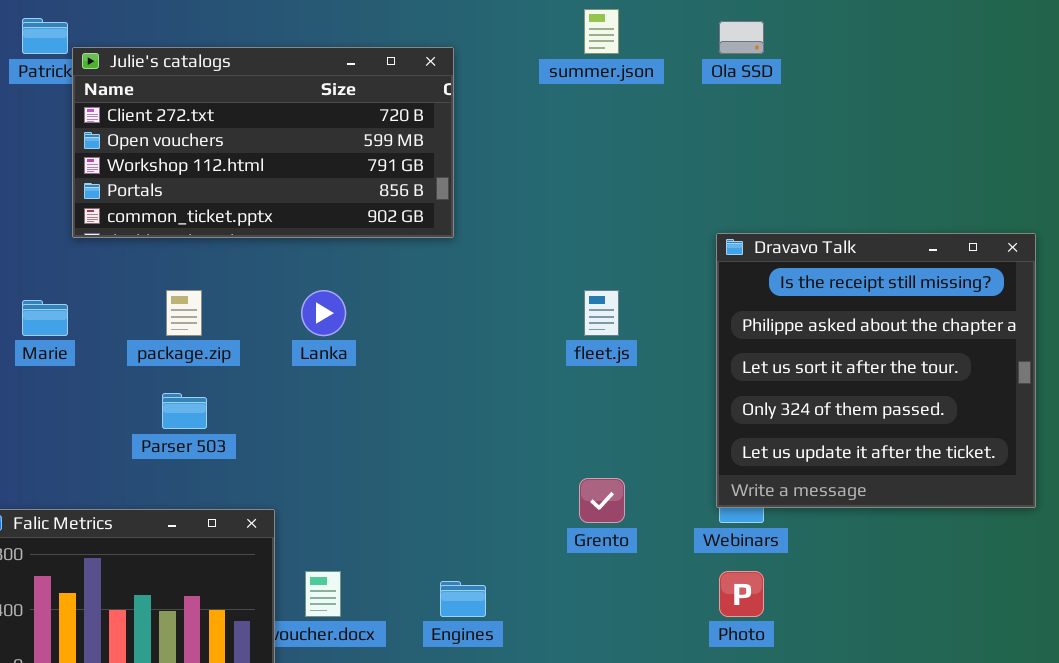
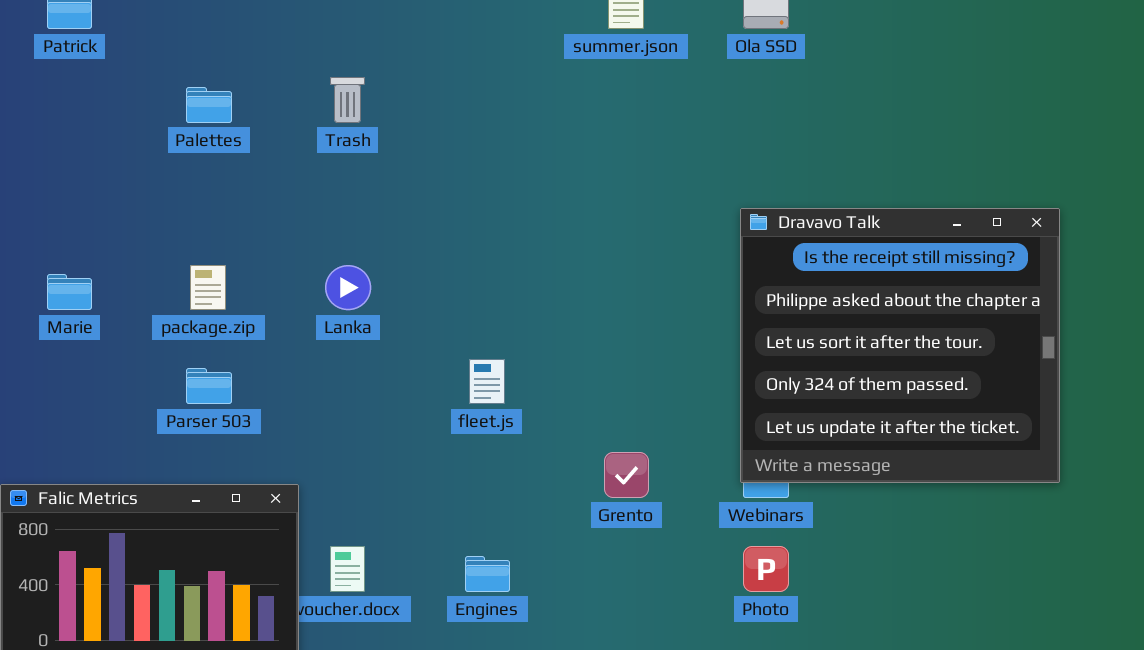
Julie's catalogs: [72,47,454,238] -> none, closed
fleet.js: [584,290,619,336] -> [469,359,505,404], moved

